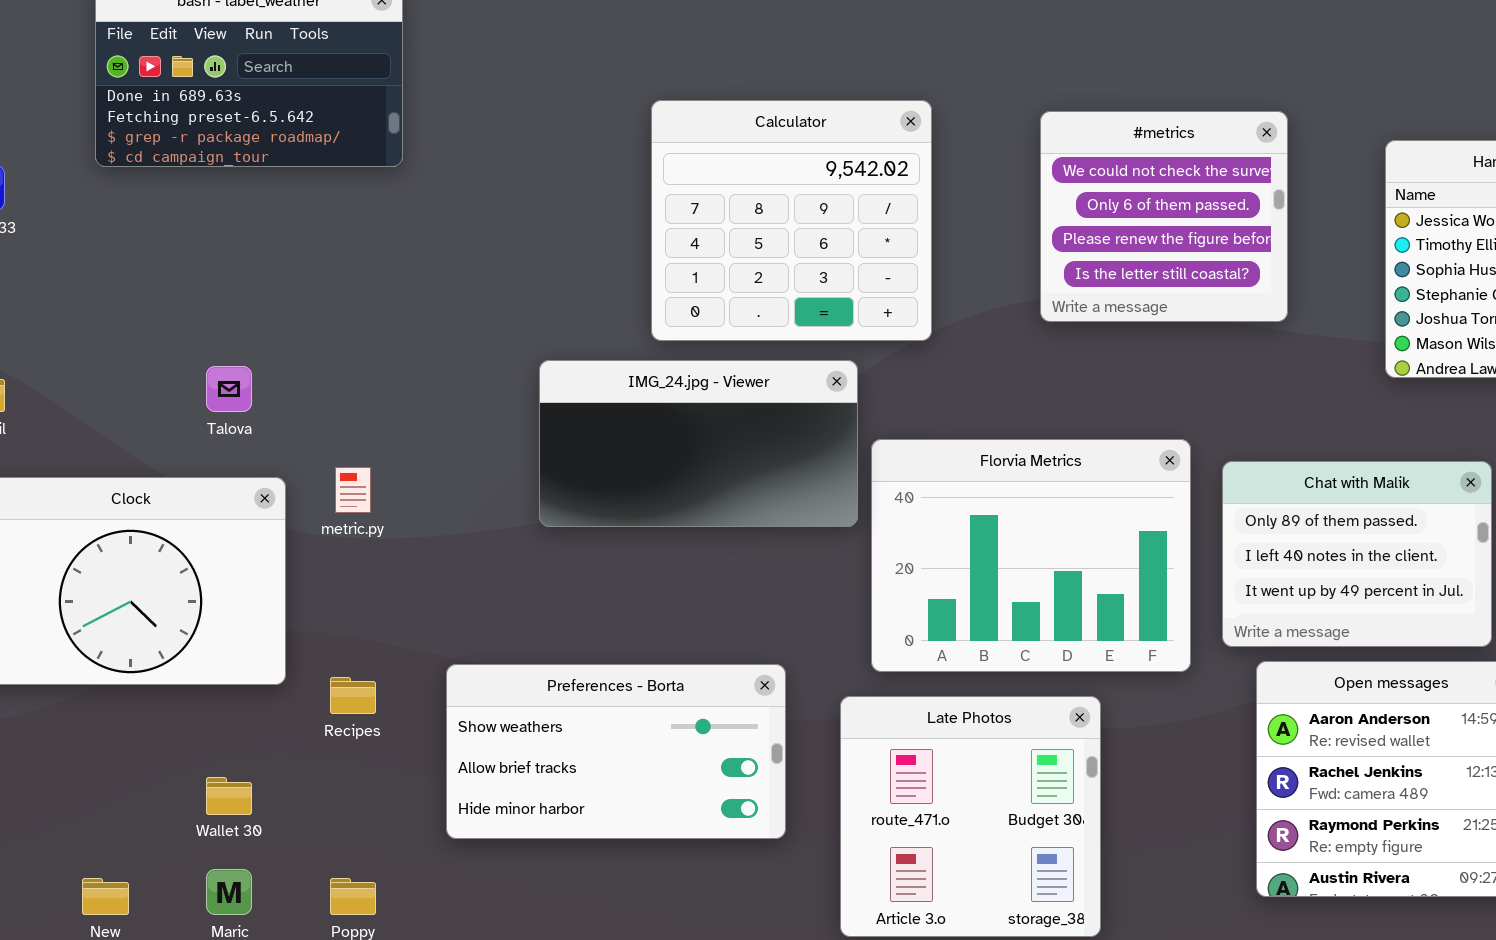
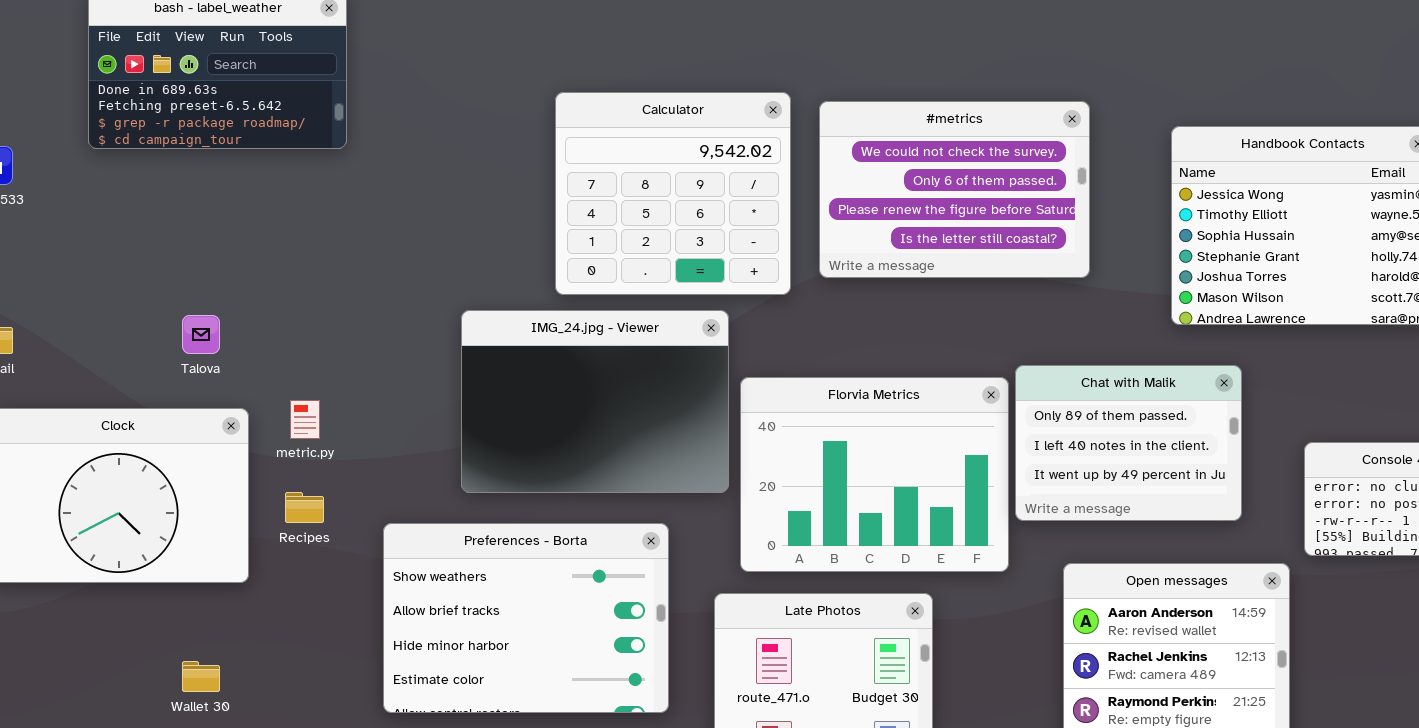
#metrics: [1040,111,1288,322] -> [819,101,1090,278], resized
IMG_24.jpg - Viewer: [539,360,858,527] -> [461,310,729,493], resized
Chat with Malik: [1222,461,1492,647] -> [1015,365,1242,521], moved
Preferences - Borta: [446,664,786,839] -> [383,523,669,713], resized
Recipes: [330,677,376,714] -> [285,492,324,523], moved

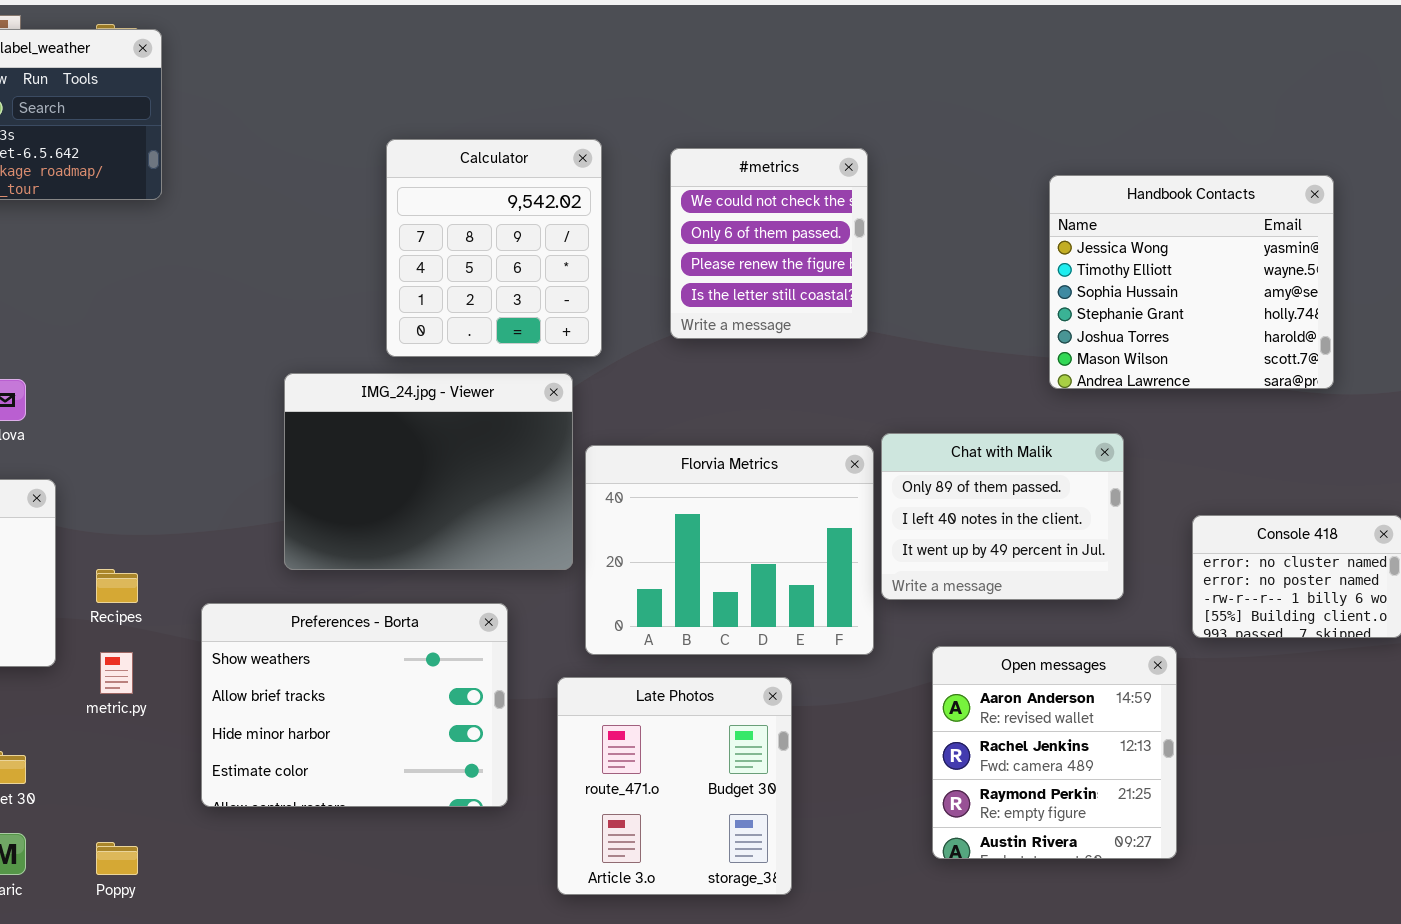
Calculator: [555,92,791,295] -> [386,139,602,357], resized
#metrics: [819,101,1090,278] -> [670,148,868,339], resized
metric.py: [290,400,320,439] -> [100,652,133,694], moved

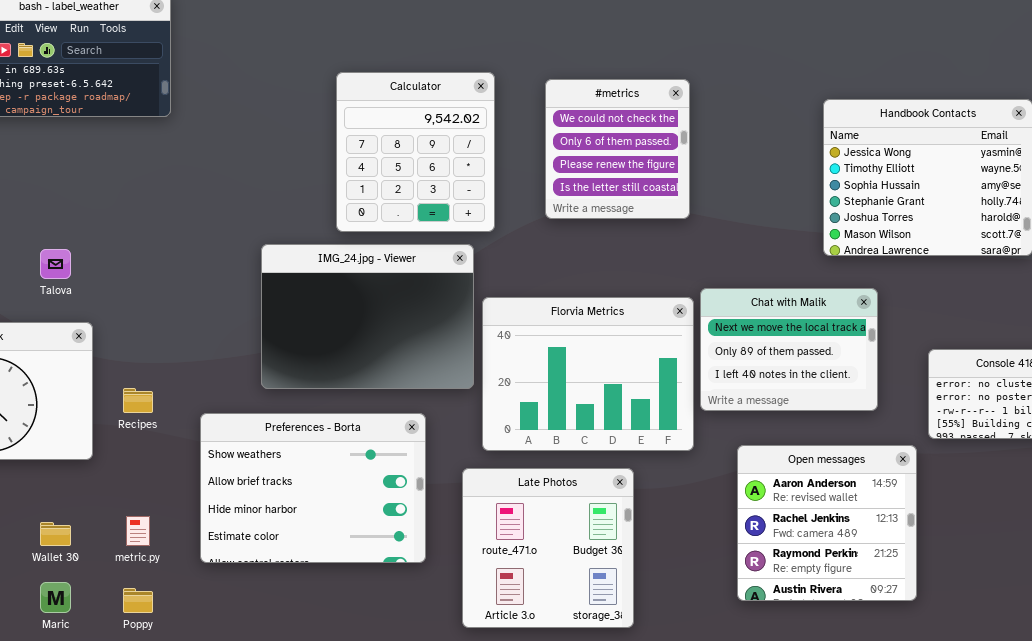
Chat with Malik: [881,433,1124,600] -> [700,288,878,411], scrolled up 1 row
metric.py: [100,652,133,694] -> [126,516,150,546], moved

